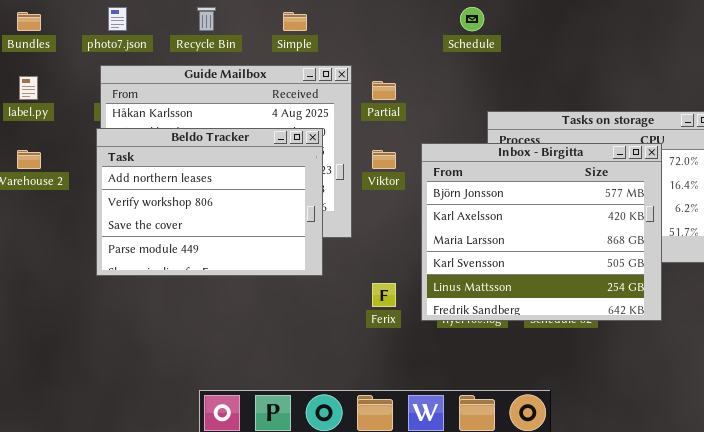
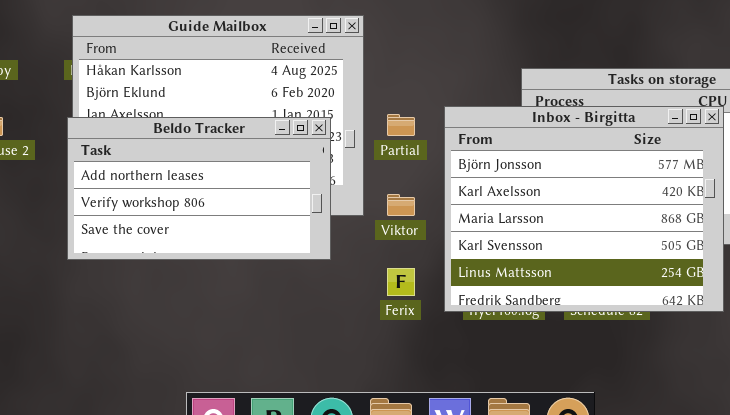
Partial: [372,81,396,100] -> [387,114,415,136], moved
Beldo Tracker: [96,128,323,276] -> [67,117,331,260], resized
Viktor: [372,150,396,169] -> [387,194,415,216], moved

